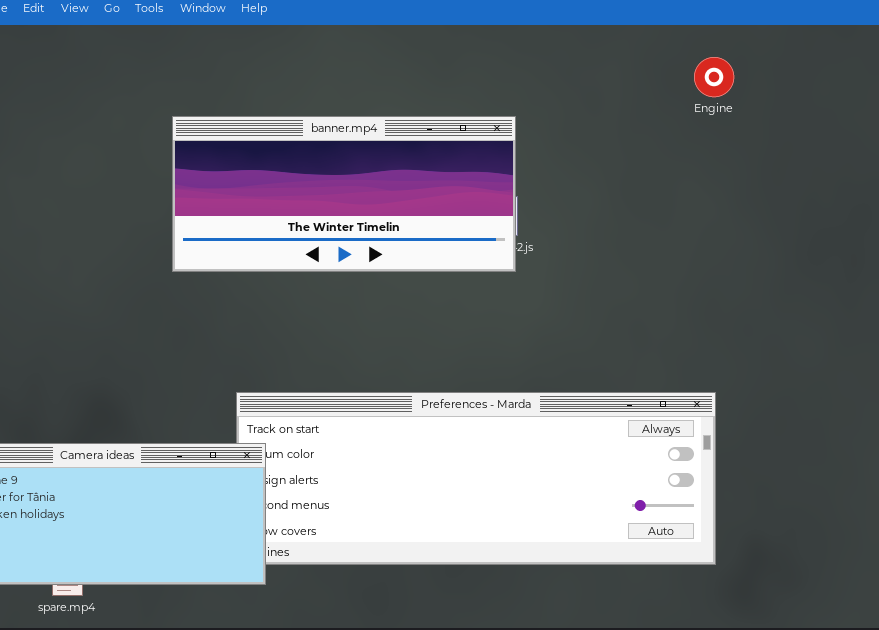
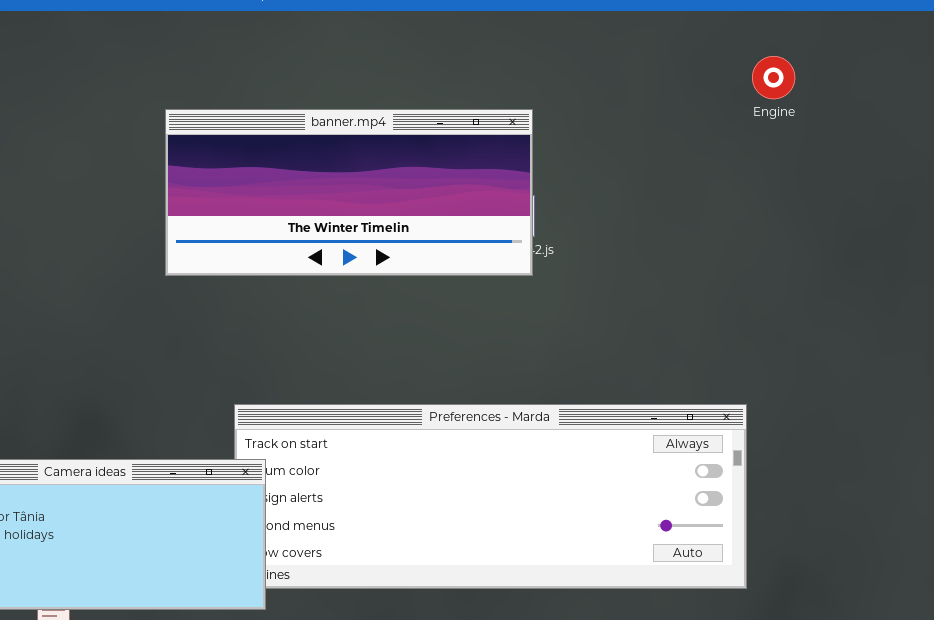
Engine: [694,57,734,97] -> [752,56,795,99], moved

